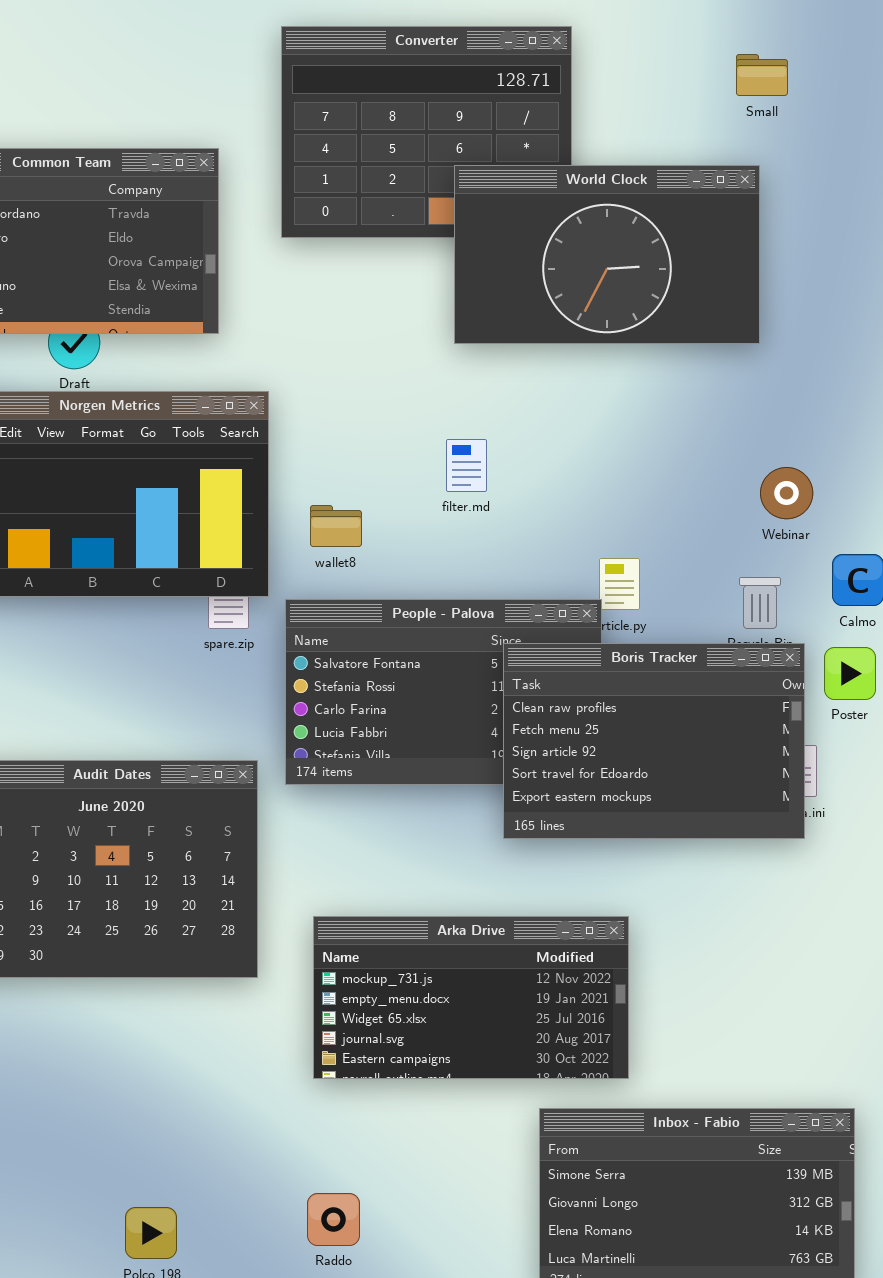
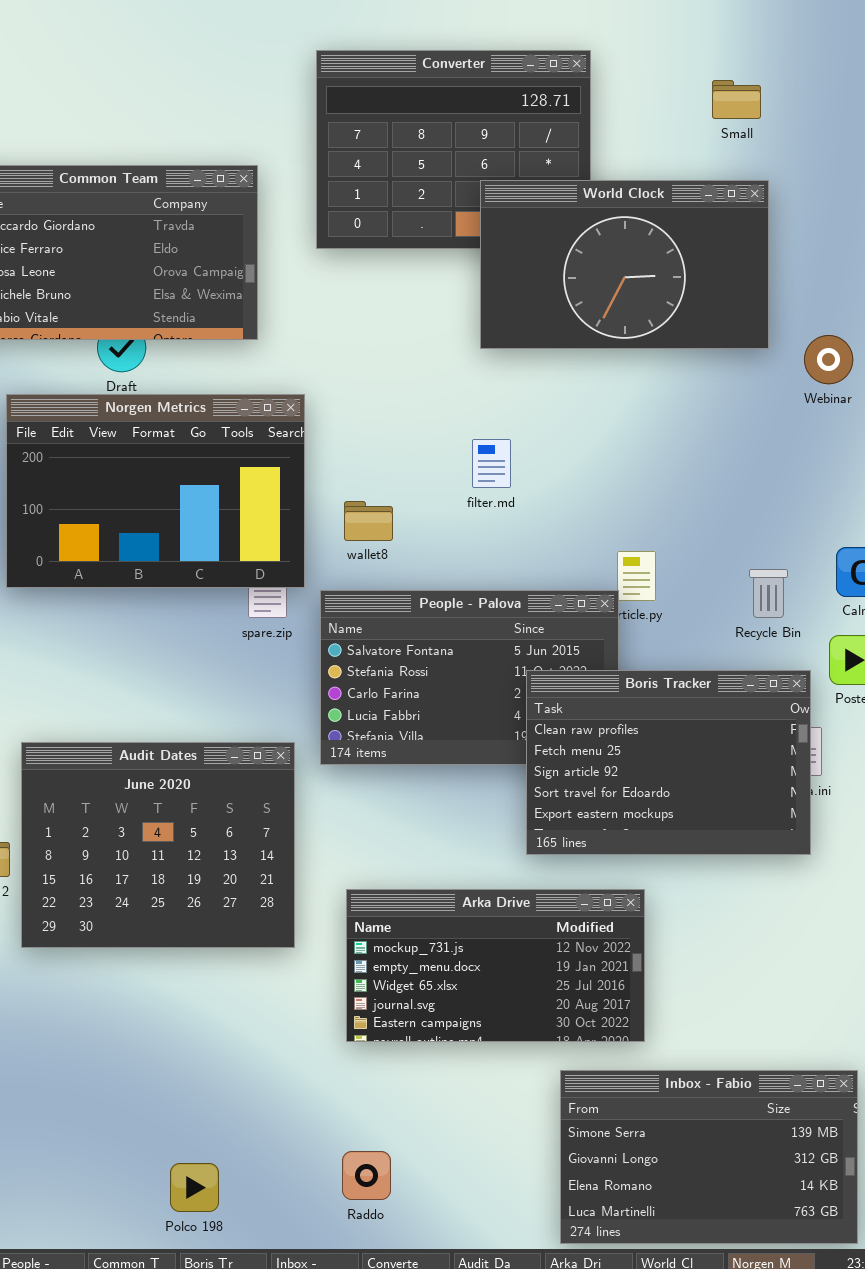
Small: [736,54,788,96] -> [712,80,761,119], moved
Webinar: [760,467,813,519] -> [804,335,853,384], moved
Boris Tracker: [503,643,805,839] -> [526,670,811,855], moved

